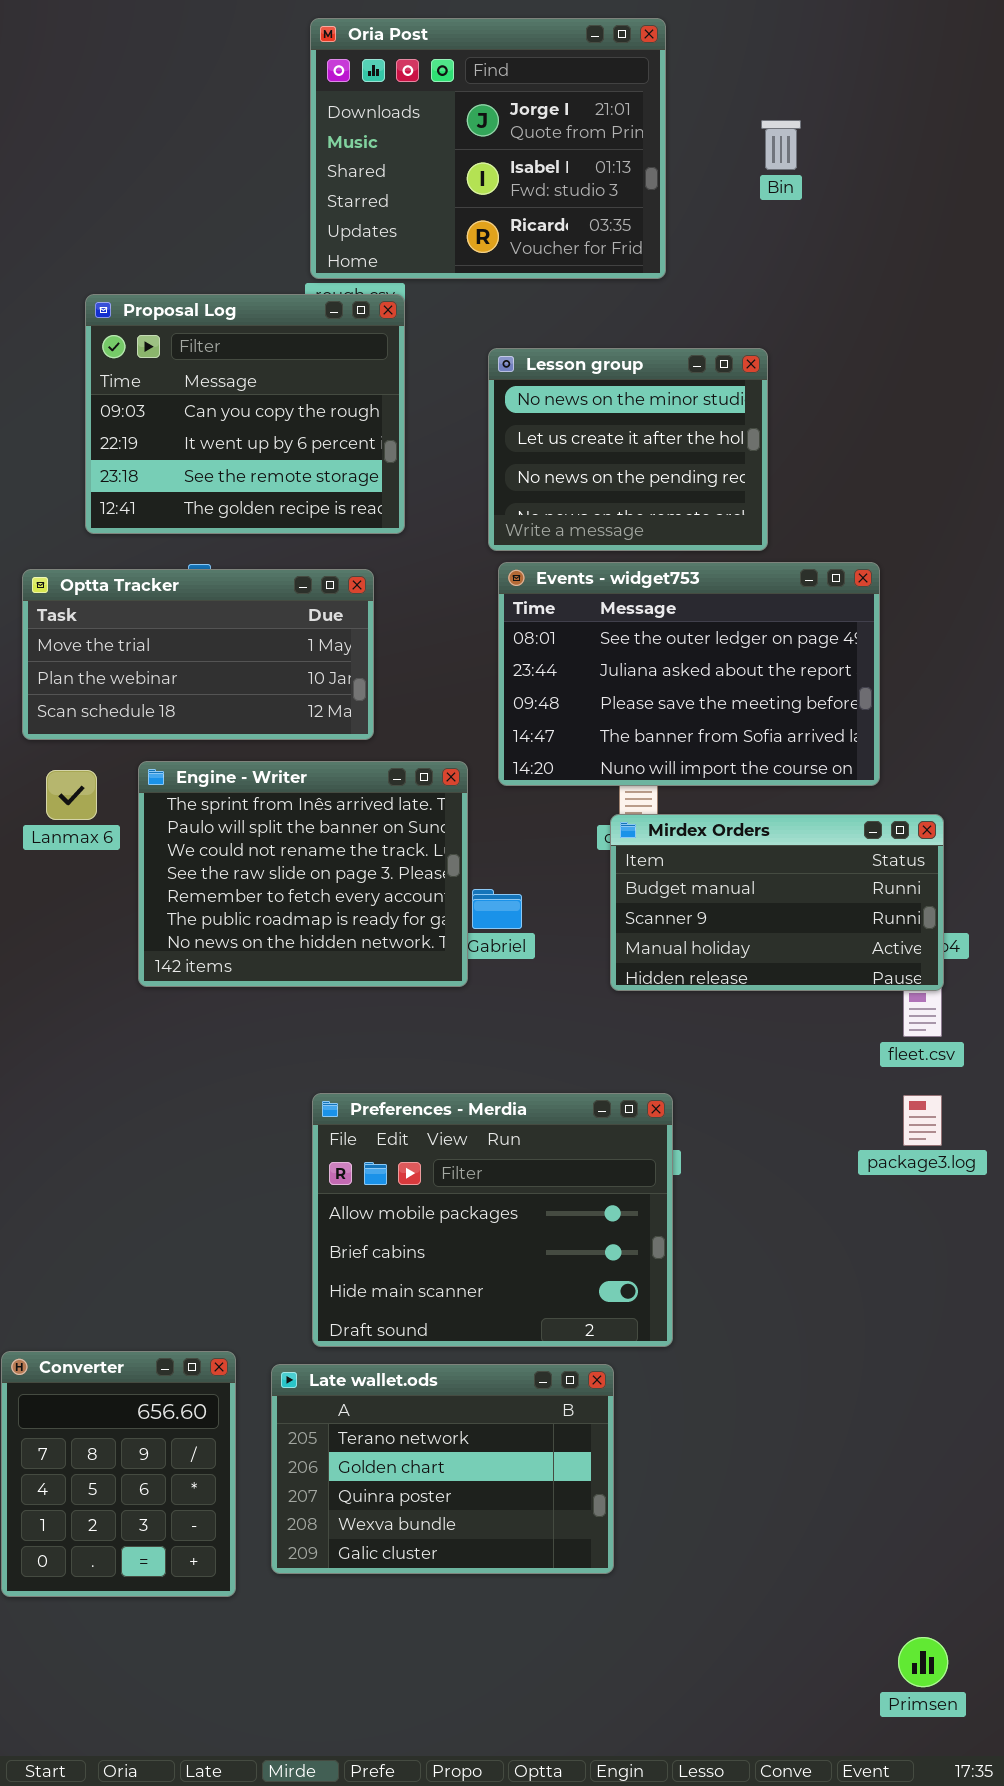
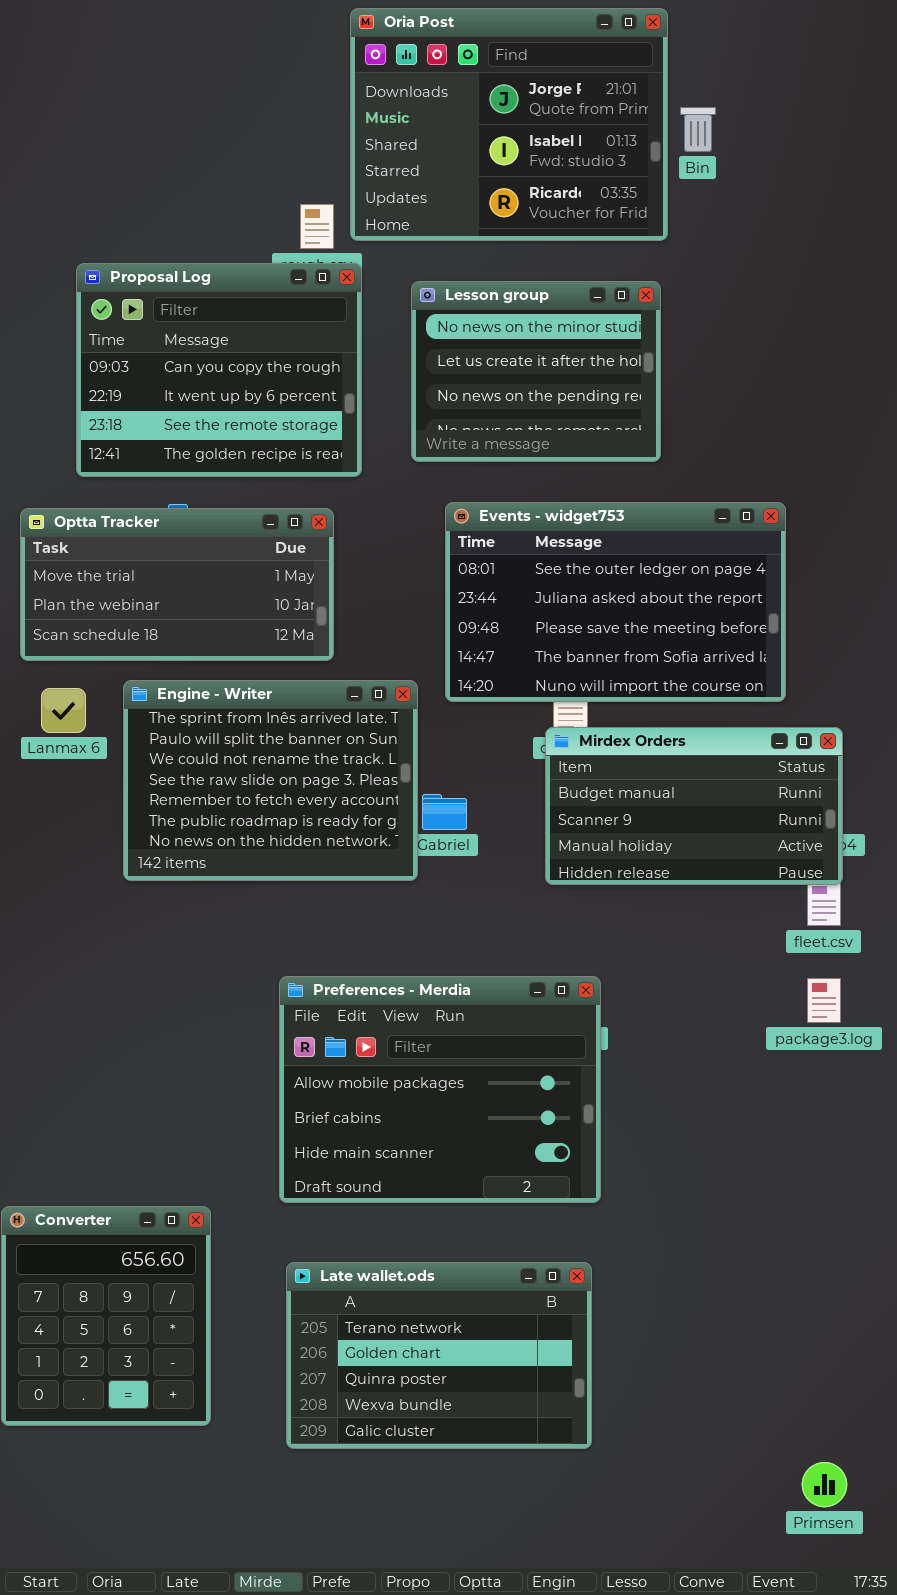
Oria Post: [310,18,666,279] -> [350,8,668,241], moved
Lesson group: [488,348,768,551] -> [411,281,661,462], moved
Late wallet.ods: [271,1364,614,1574] -> [286,1262,592,1449], moved

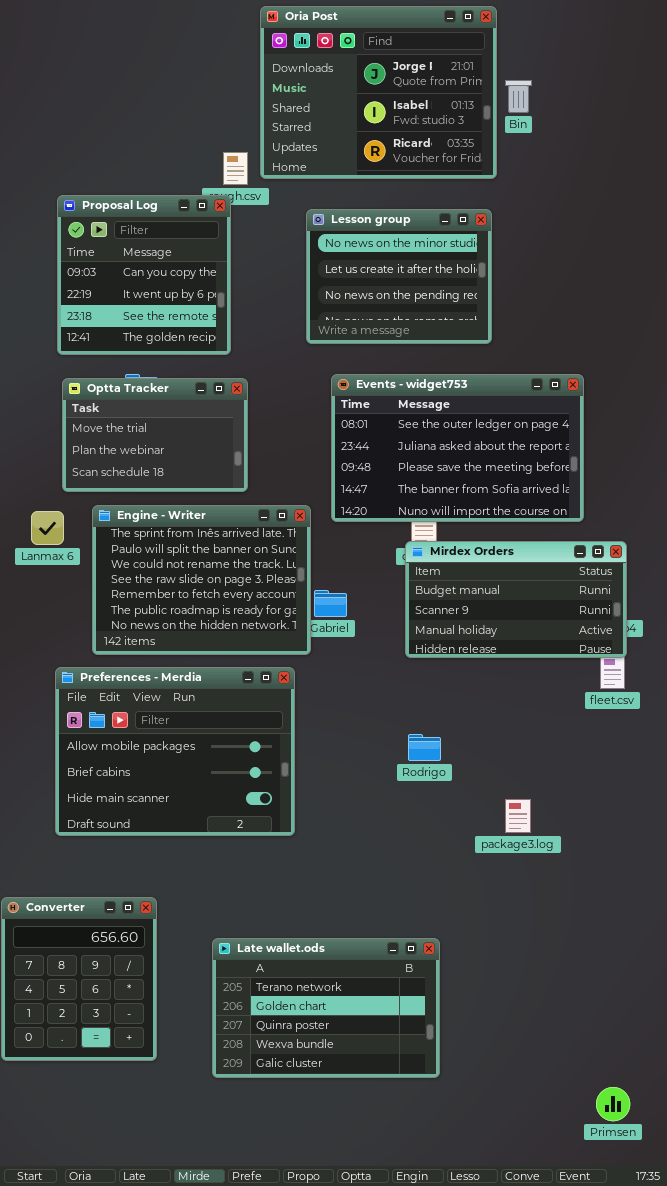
Proposal Log: [76,263,362,477] -> [57,195,231,355], resized
Optta Tracker: [20,508,334,661] -> [62,378,248,492], resized
Preferences - Merdia: [279,976,601,1203] -> [55,667,295,836], moved
package3.log: [807,978,841,1023] -> [505,799,531,833], moved

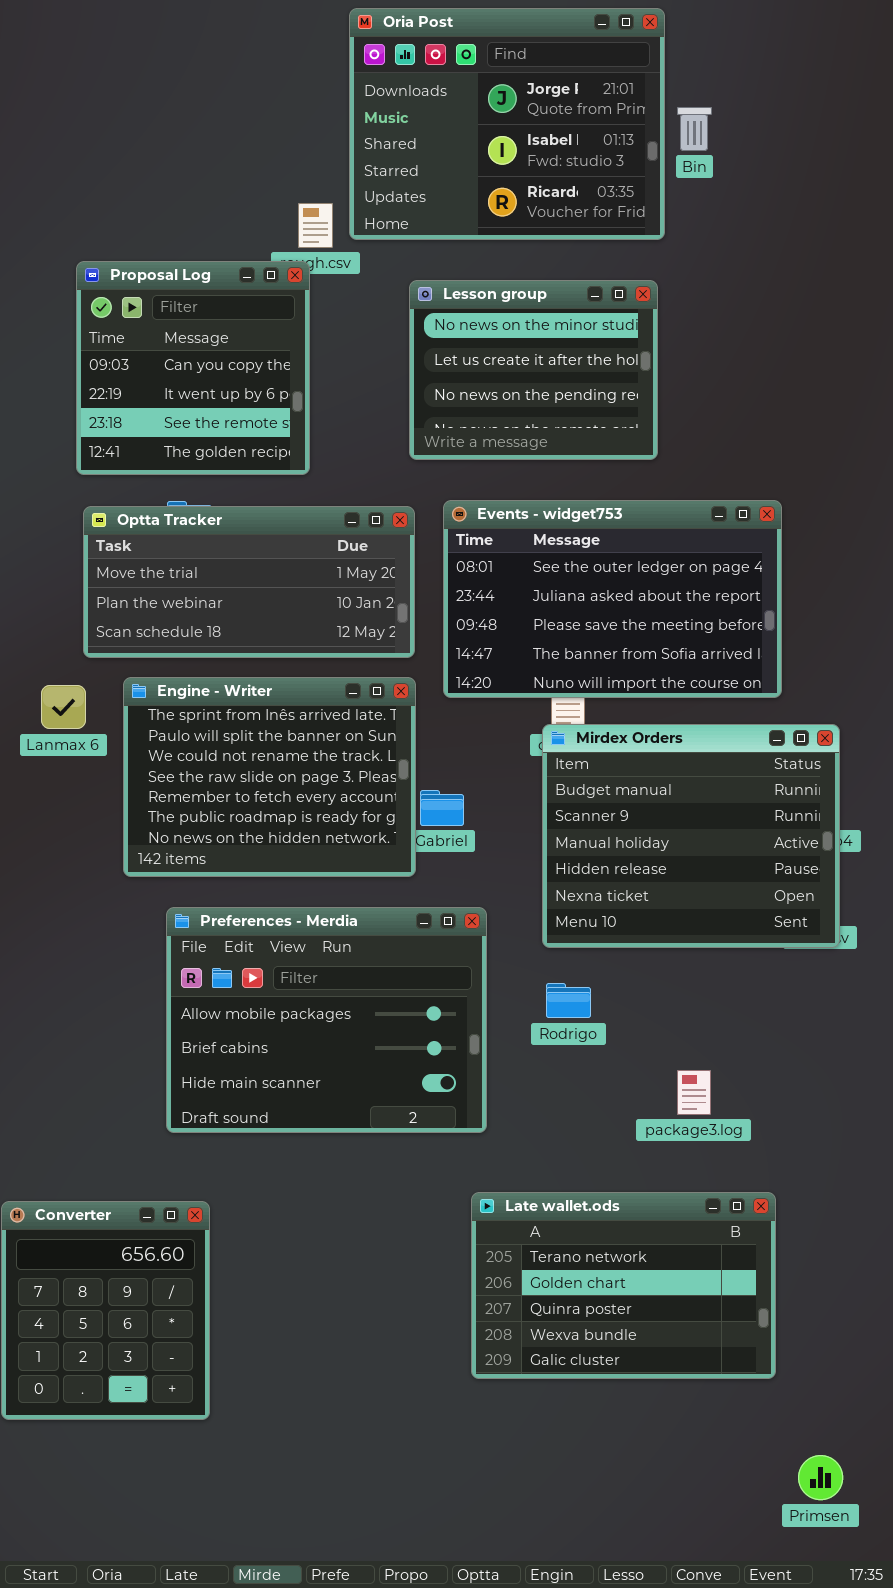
Optta Tracker: [62,378,248,492] -> [83,506,415,658], resized
Mirdex Orders: [405,541,627,658] -> [542,724,840,948], resized
Preferences - Merdia: [55,667,295,836] -> [166,907,487,1133], moved
Late wallet.ods: [212,938,440,1078] -> [471,1192,776,1379], moved

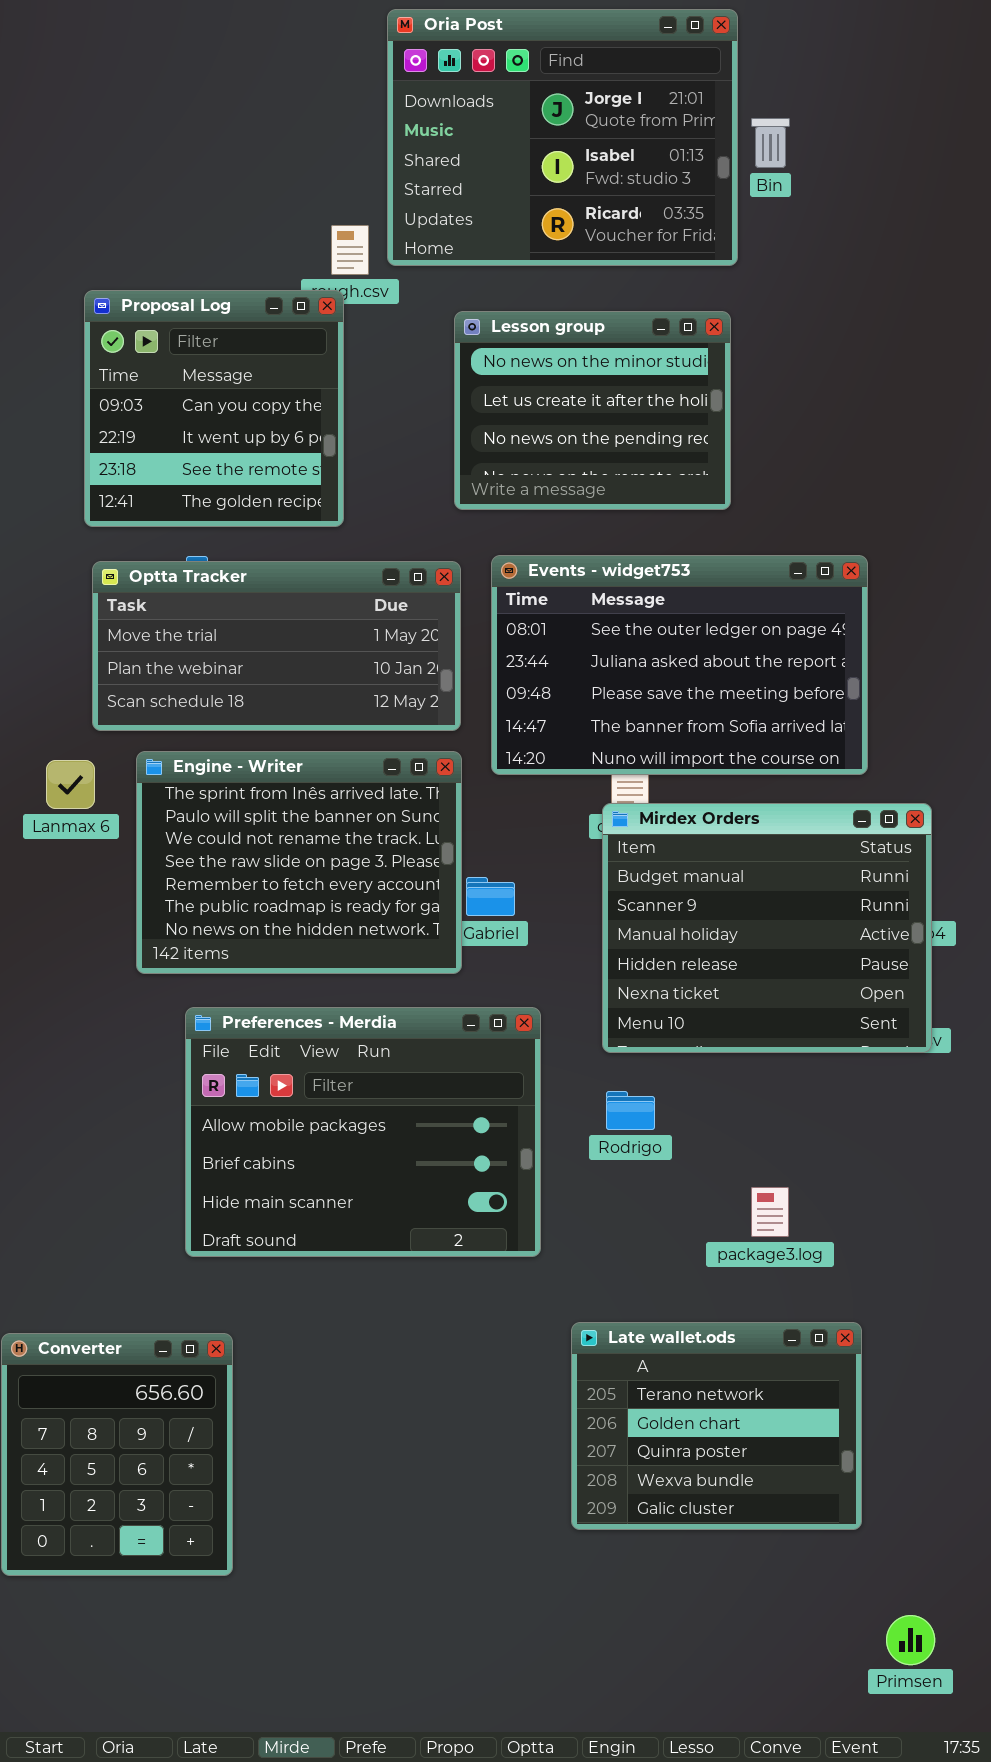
Late wallet.ods: [471,1192,776,1379] -> [571,1322,862,1530], resized

